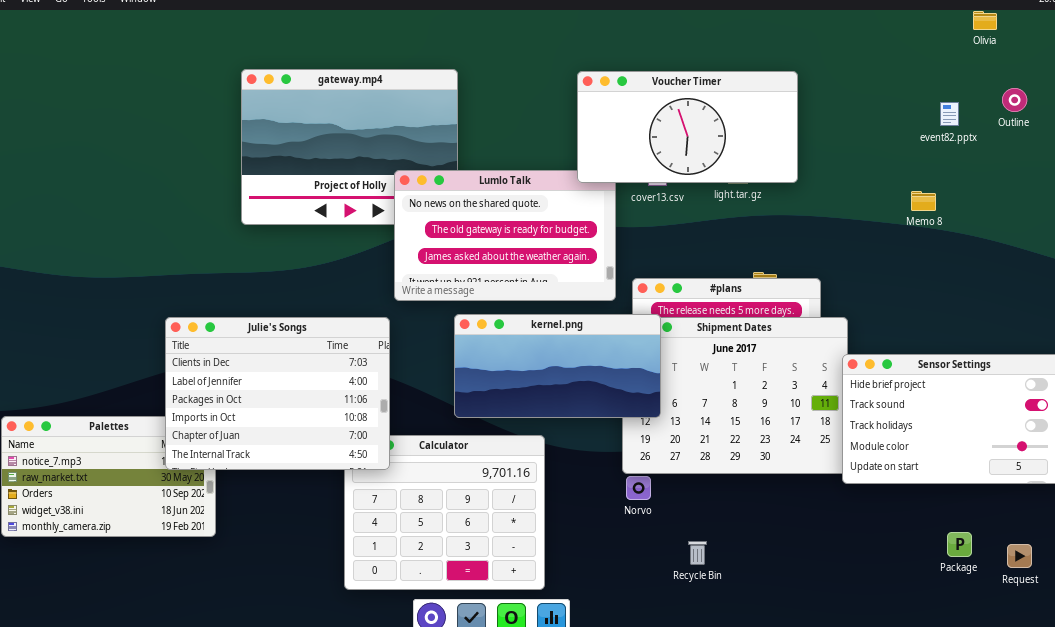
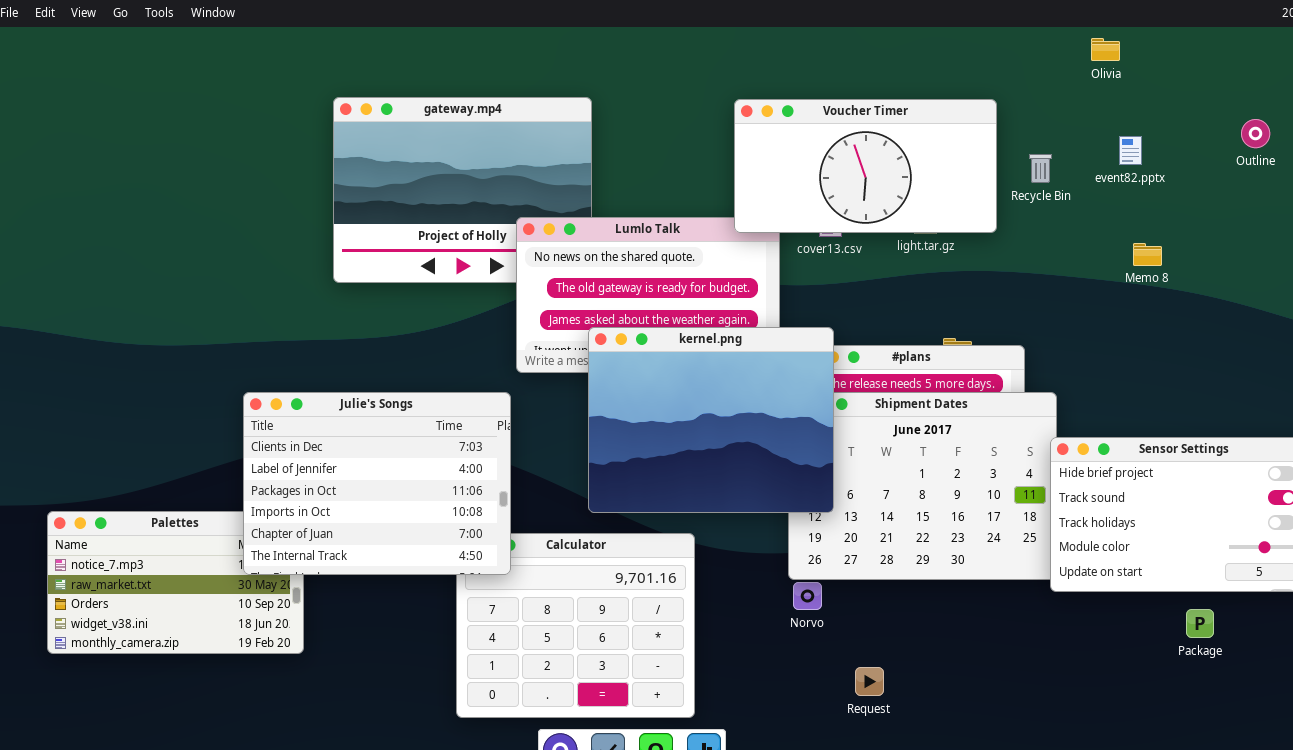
Olivia: [973,11,997,30] -> [1091,38,1120,61], moved
event82.pptx: [940,102,959,126] -> [1119,136,1142,165], moved
kernel.png: [454,314,661,418] -> [588,327,834,513], resized
Package: [947,532,972,557] -> [1186,609,1214,638], moved
Recycle Bin: [688,541,707,565] -> [1029,154,1052,183], moved
Request: [1007,544,1032,568] -> [855,667,884,696], moved

